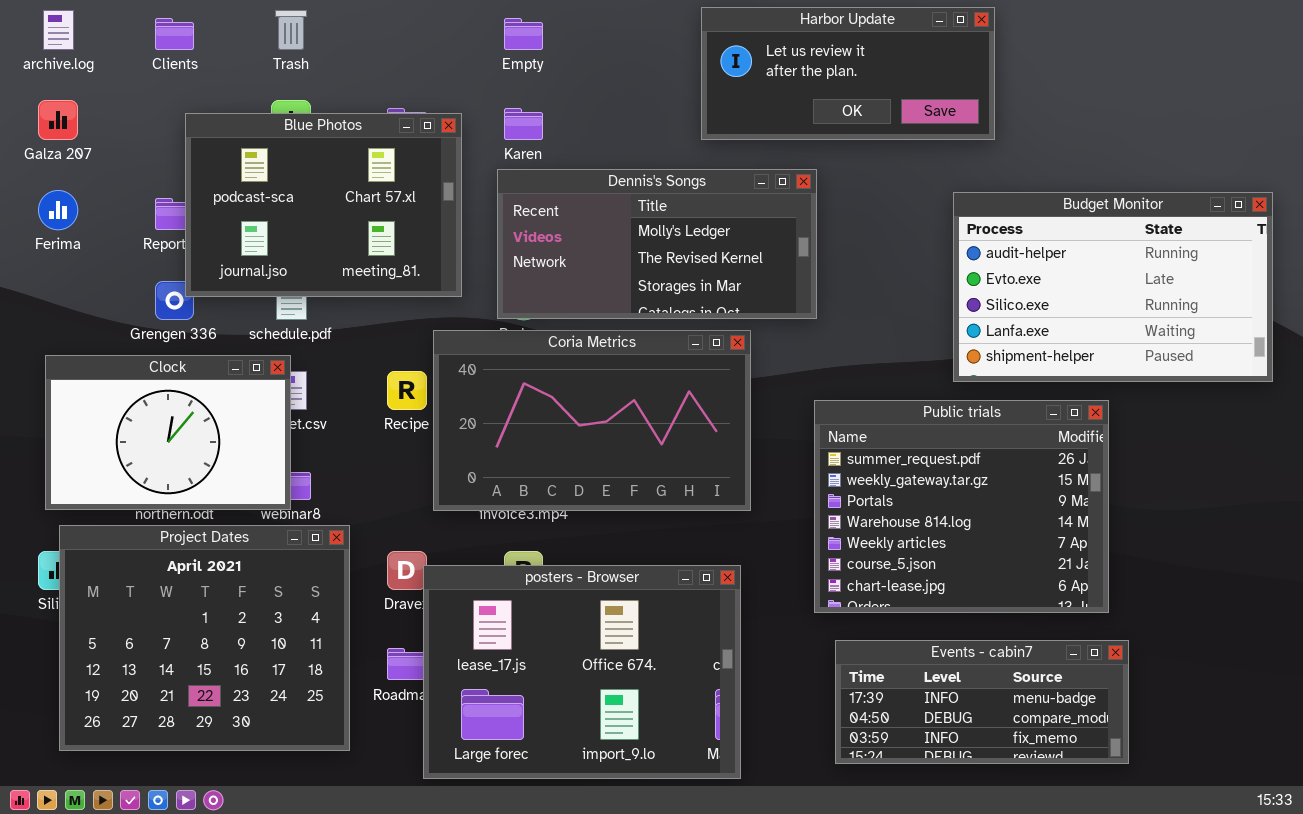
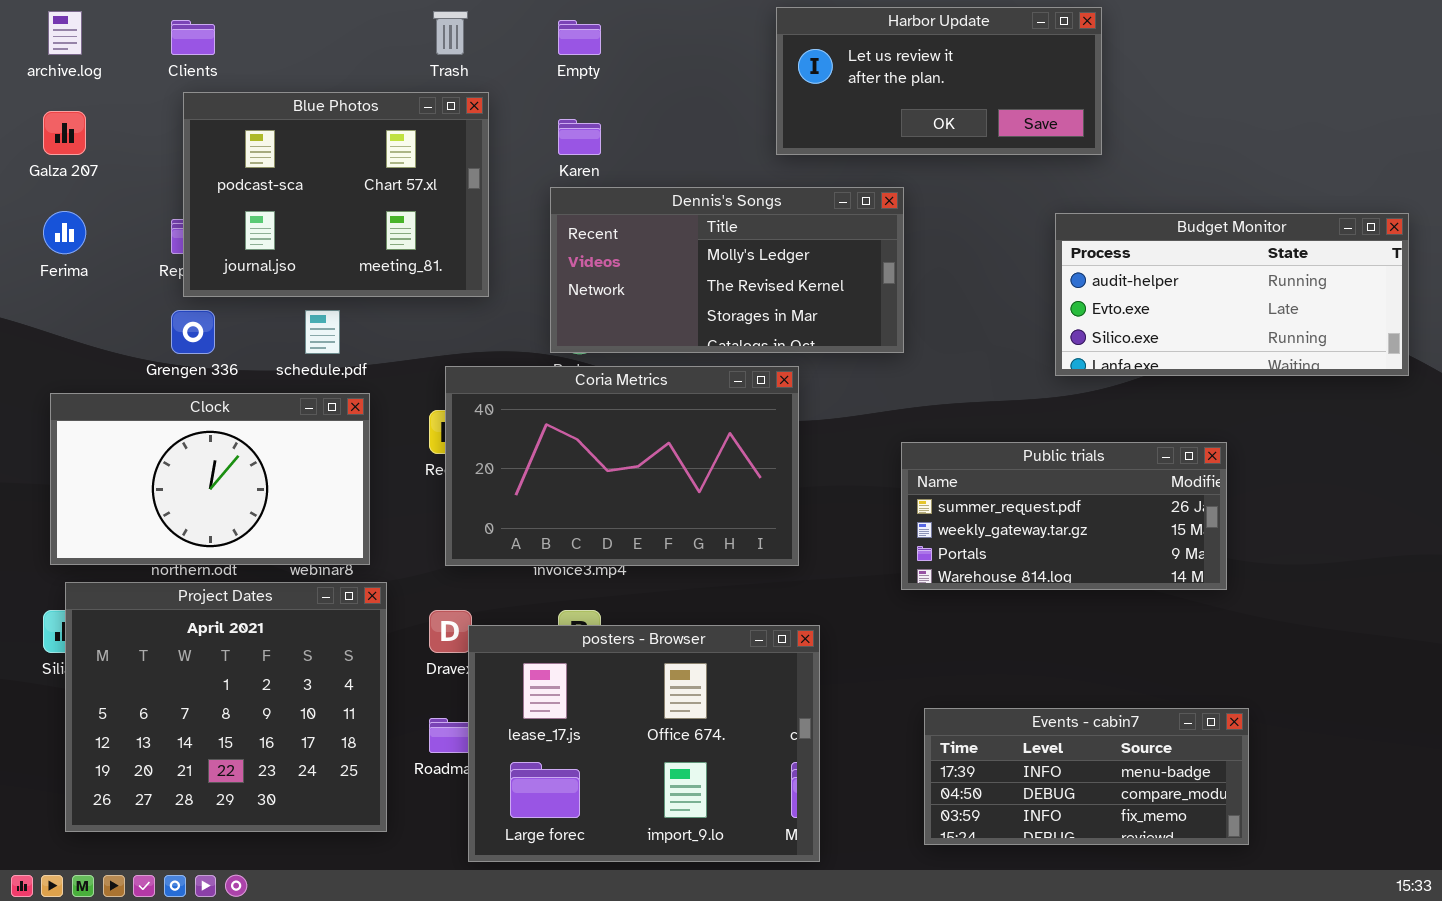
Trash: [275,10,307,50] -> [433,11,468,55], moved
Blue Photos: [185,113,462,297] -> [183,92,489,297], moved
Budget Monitor: [953,192,1273,382] -> [1055,213,1409,376], resized
Coria Metrics: [433,330,751,511] -> [445,366,799,566], moved
Clock: [45,355,291,510] -> [50,393,370,565], resized
Public trials: [814,400,1109,613] -> [901,442,1227,590], resized

